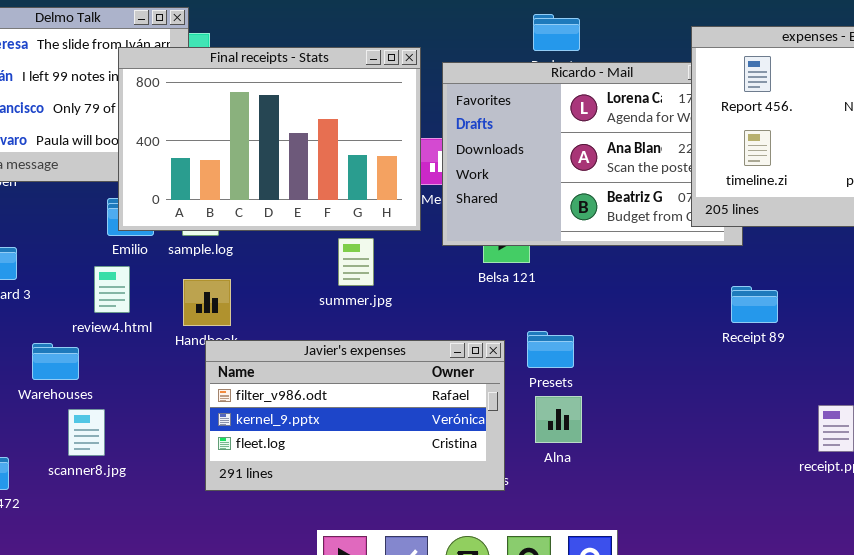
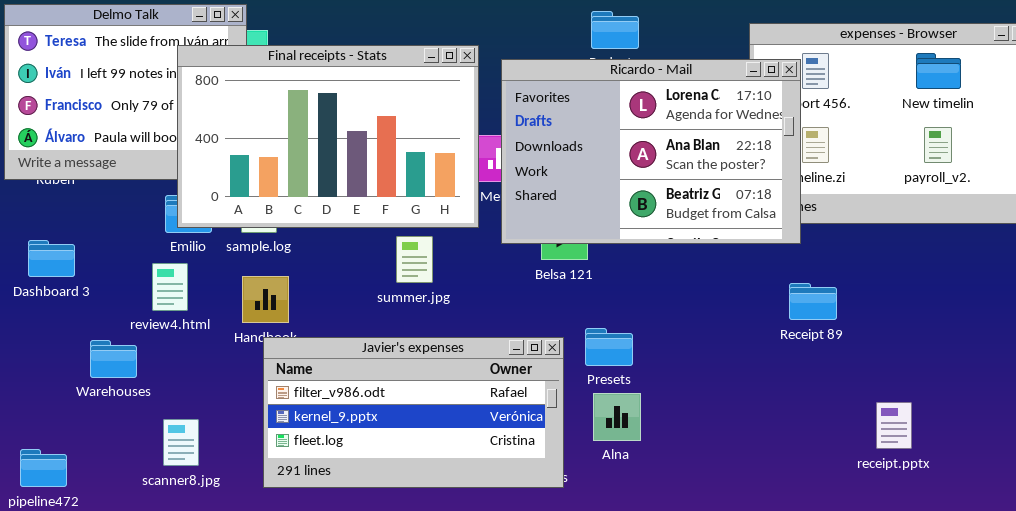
Ricardo - Mail: [442,62,743,246] -> [501,59,801,244], raised
scanner8.jpg: [68,409,105,456] -> [163,419,199,466], moved

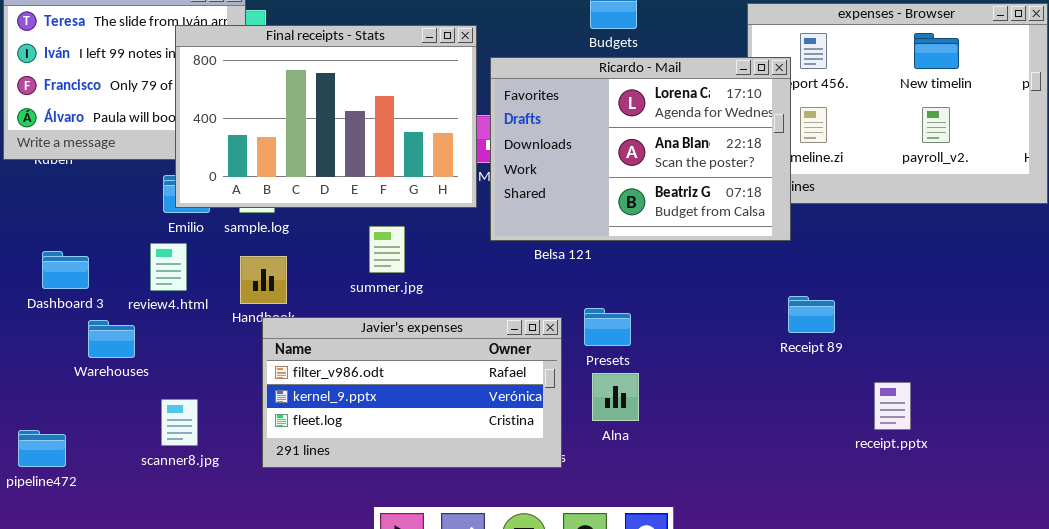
Ricardo - Mail: [501,59,801,244] -> [490,57,791,241], moved
summer.jpg: [396,236,433,283] -> [369,226,405,273], moved
Dashboard 3: [28,240,75,277] -> [42,251,89,289], moved
Receipt 89: [789,283,837,320] -> [788,296,835,333], moved

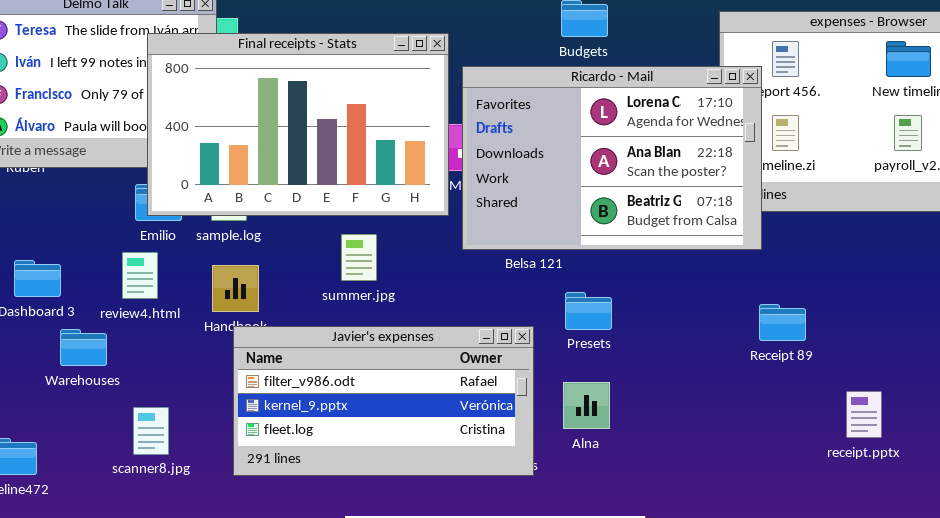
Presets: [584,308,631,346] -> [565,292,612,330], moved

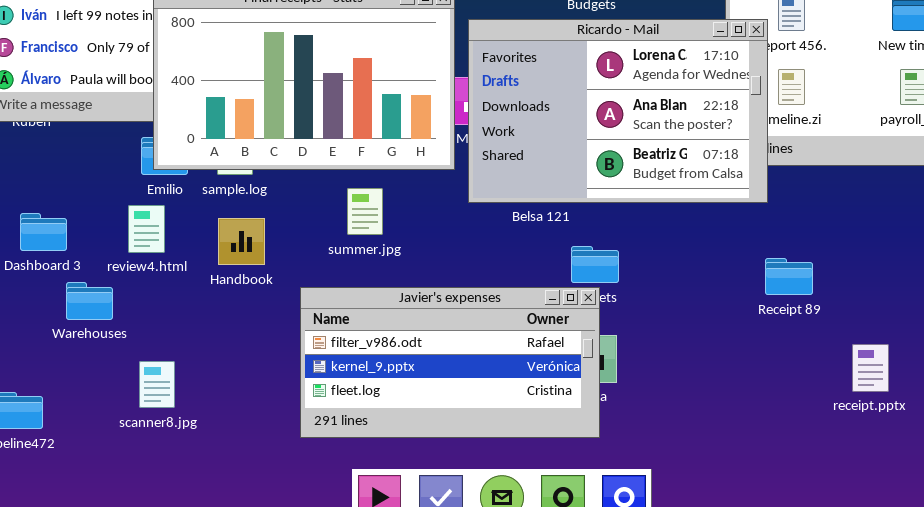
Javier's expenses: [233,326,534,476] -> [300,287,600,438], moved

